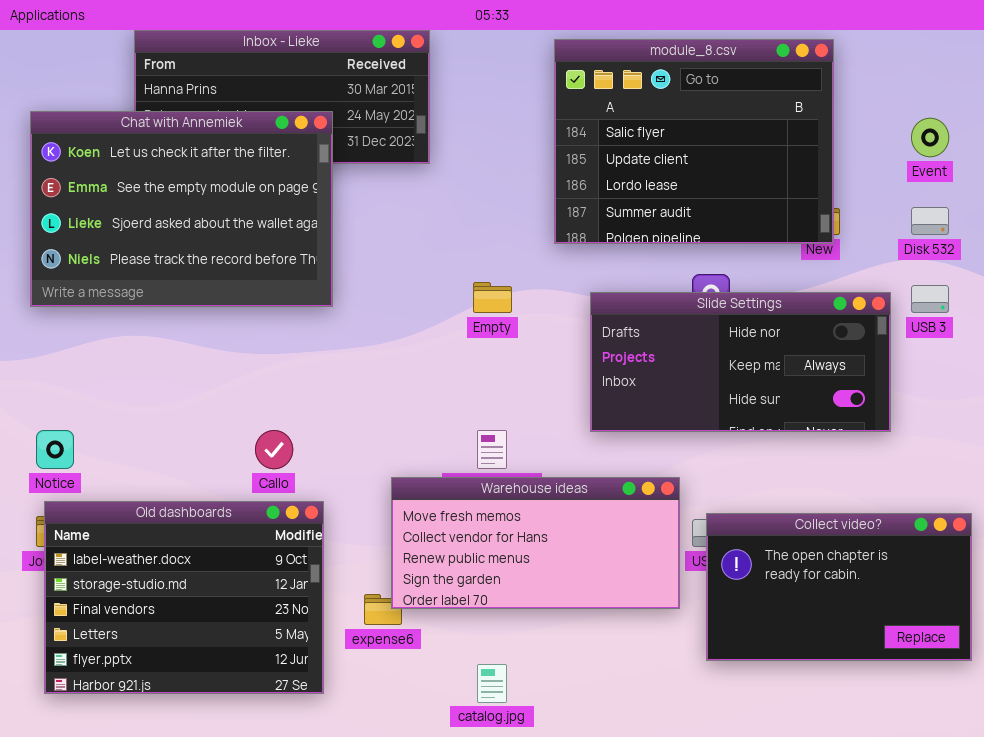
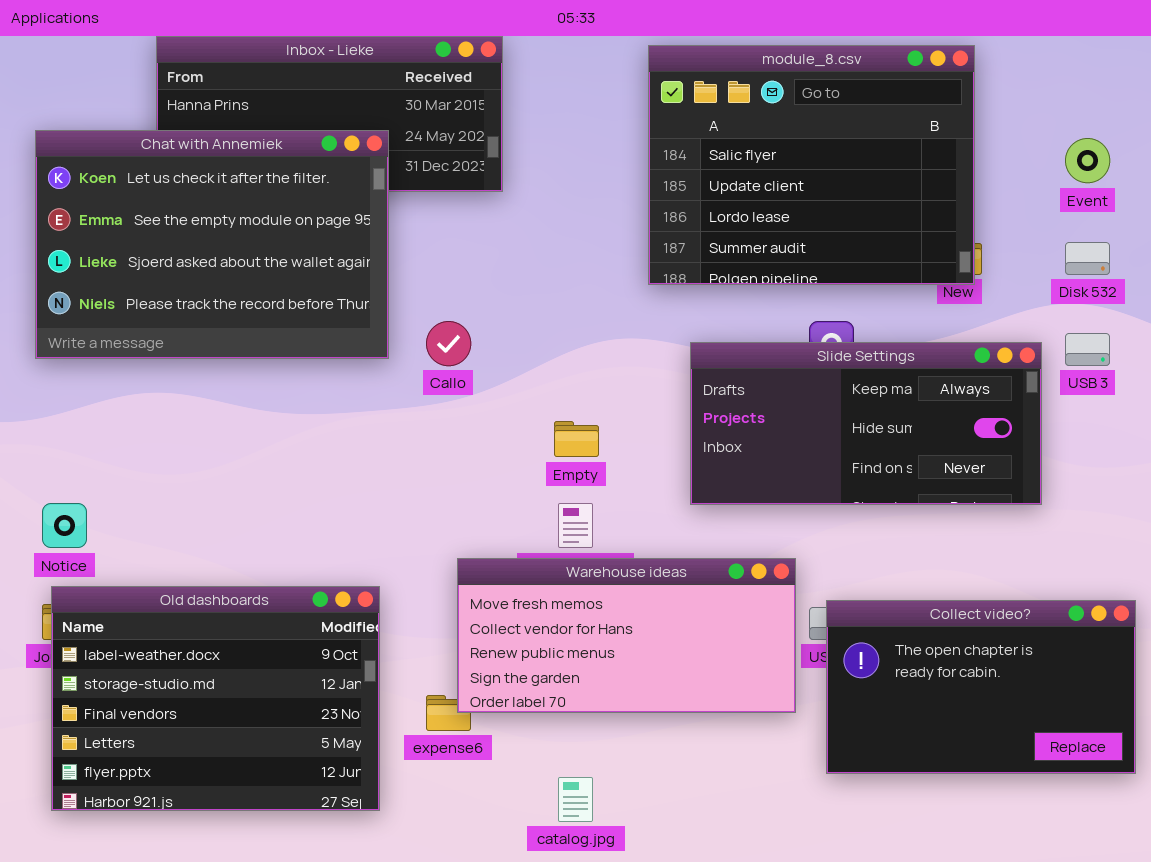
Empty: [473,282,512,313] -> [554,421,599,457], moved
Slide Settings: [590,292,891,432] -> [690,342,1042,505], scrolled down 1 row
Callo: [255,430,293,469] -> [426,321,471,366], moved

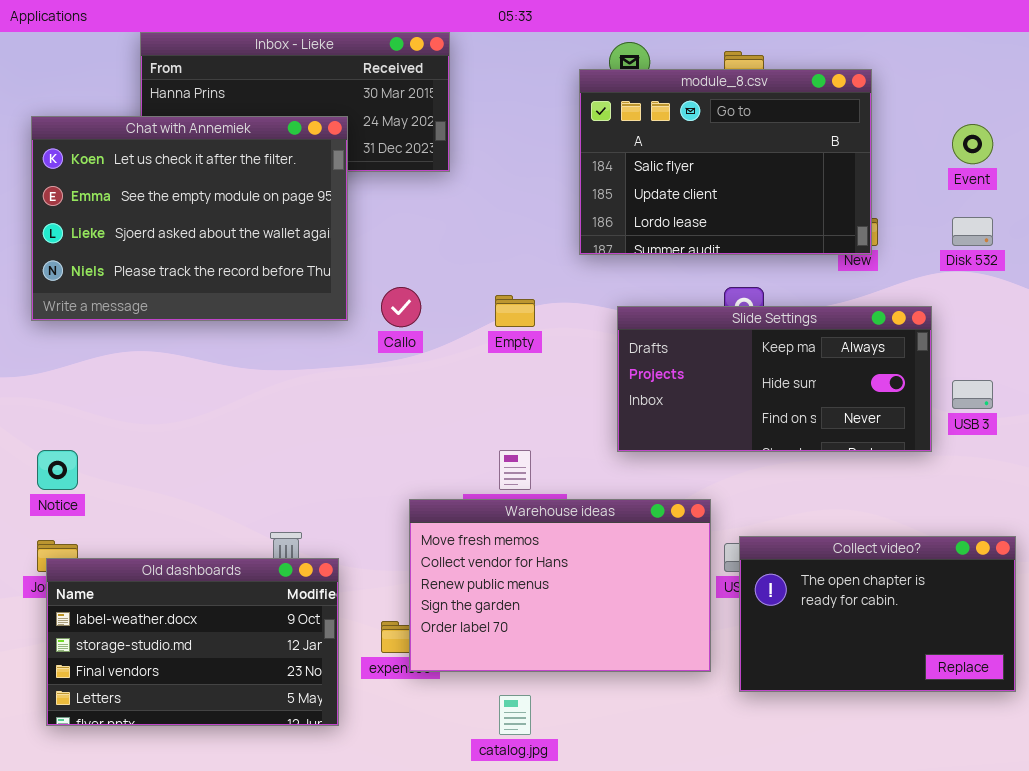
module_8.csv: [648,45,975,285] -> [579,69,872,255], resized
USB 3: [1065,333,1110,366] -> [952,380,993,409], moved
Empty: [554,421,599,457] -> [495,295,535,327], moved
Warehouse ideas: [457,558,796,713] -> [409,499,711,672], resized
Old dashboards: [51,586,380,811] -> [46,558,339,726], resized

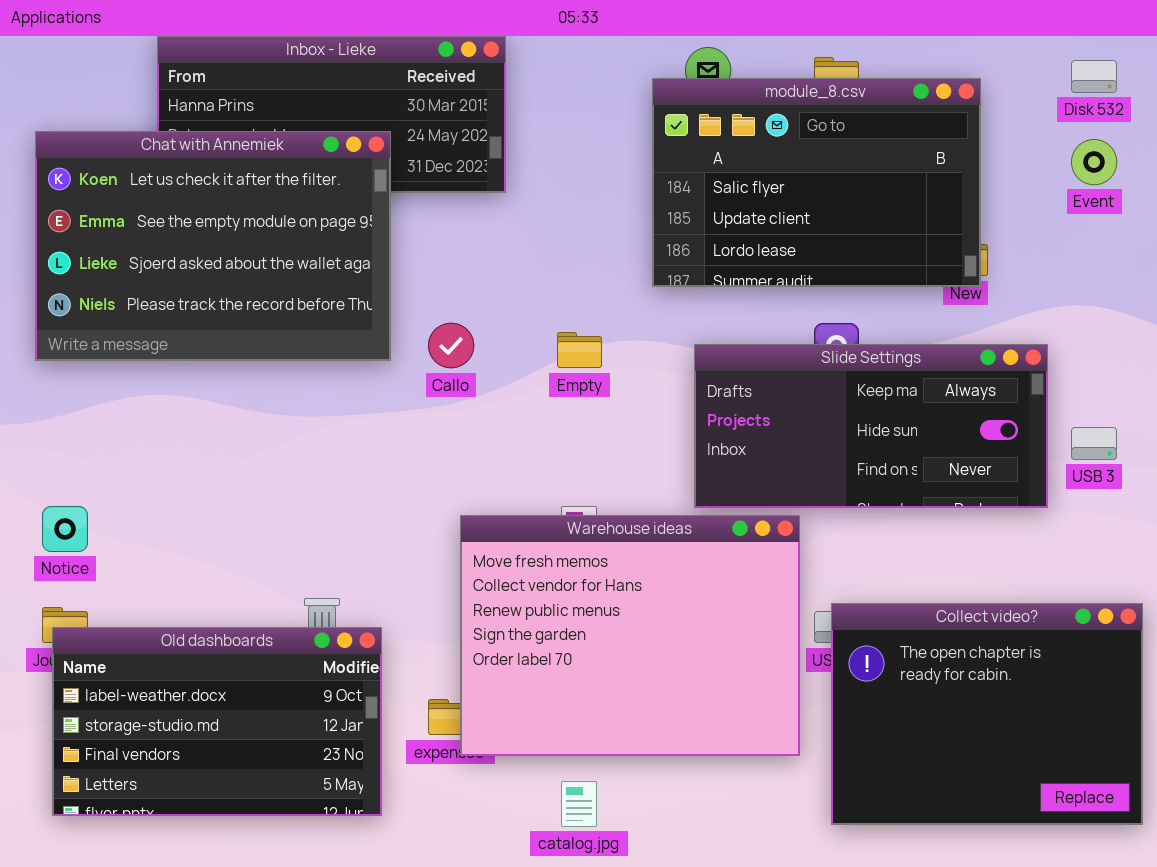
Disk 532: [952,217,993,246] -> [1071,60,1117,93], moved
Warehouse ideas: [409,499,711,672] -> [460,515,800,756], resized
Collect video?: [739,536,1016,692] -> [831,603,1143,825], resized

